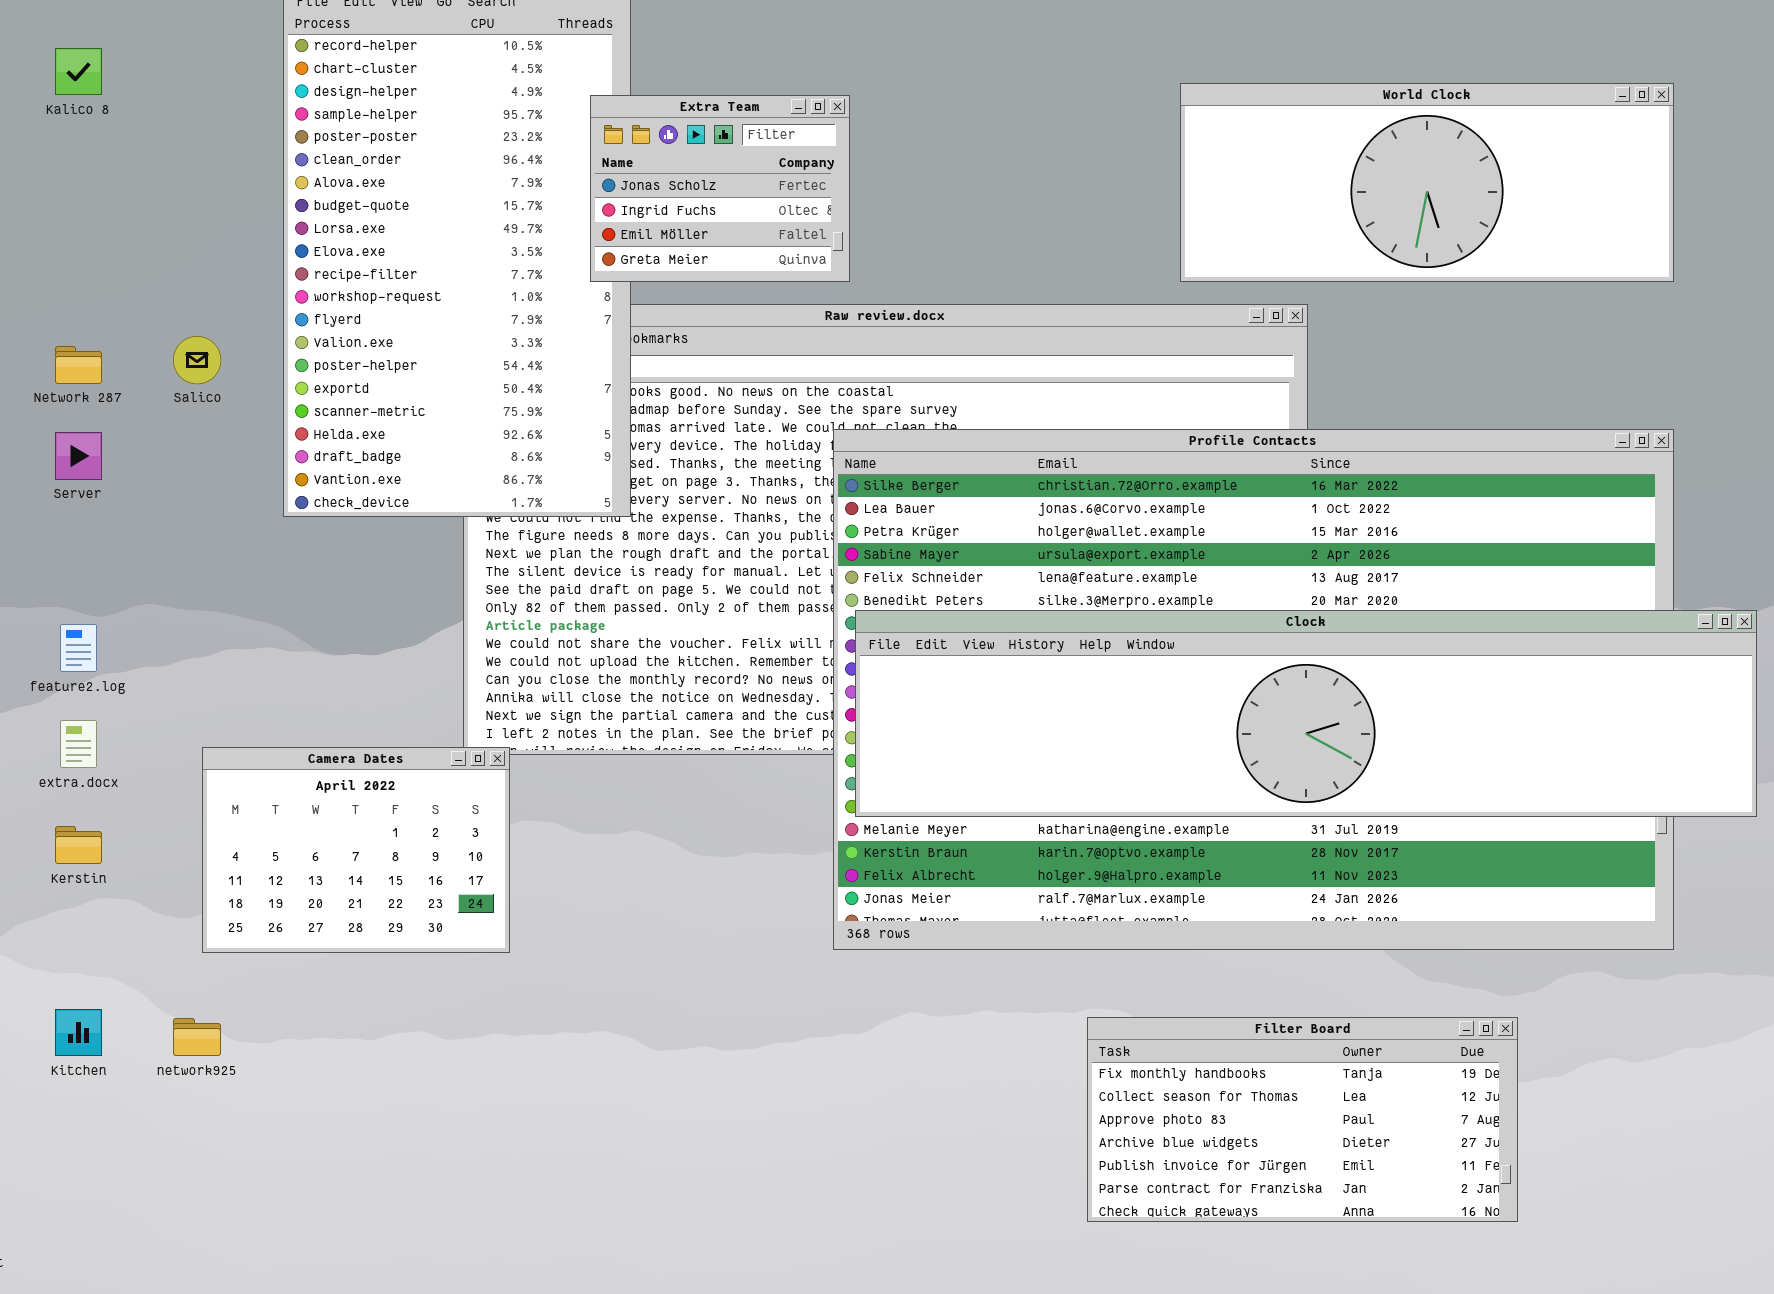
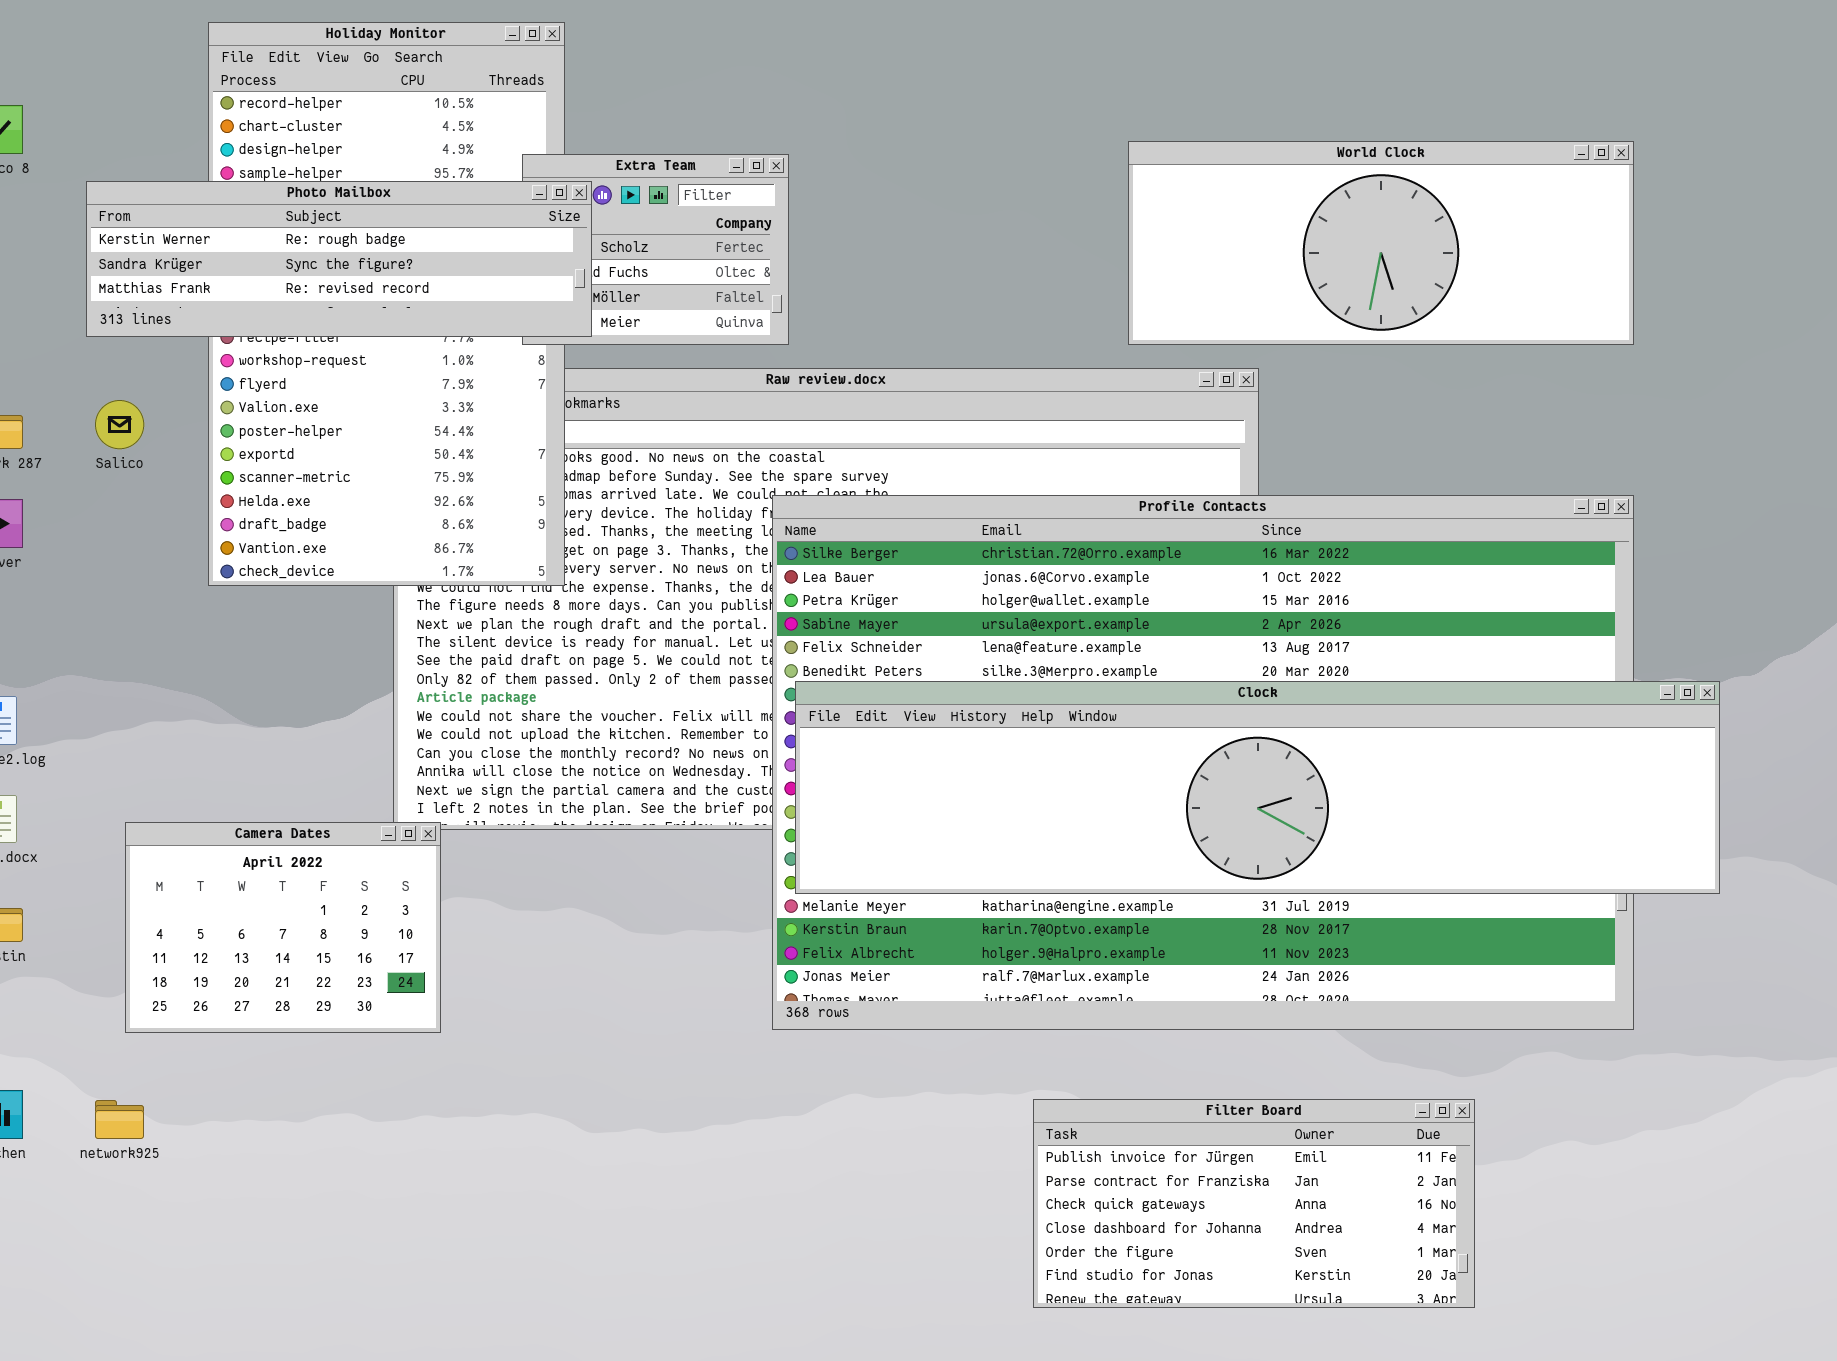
Photo Mailbox: none -> [86,181,592,337], opened
Filter Board: [1087,1017,1518,1222] -> [1033,1099,1475,1308], scrolled down 4 rows

